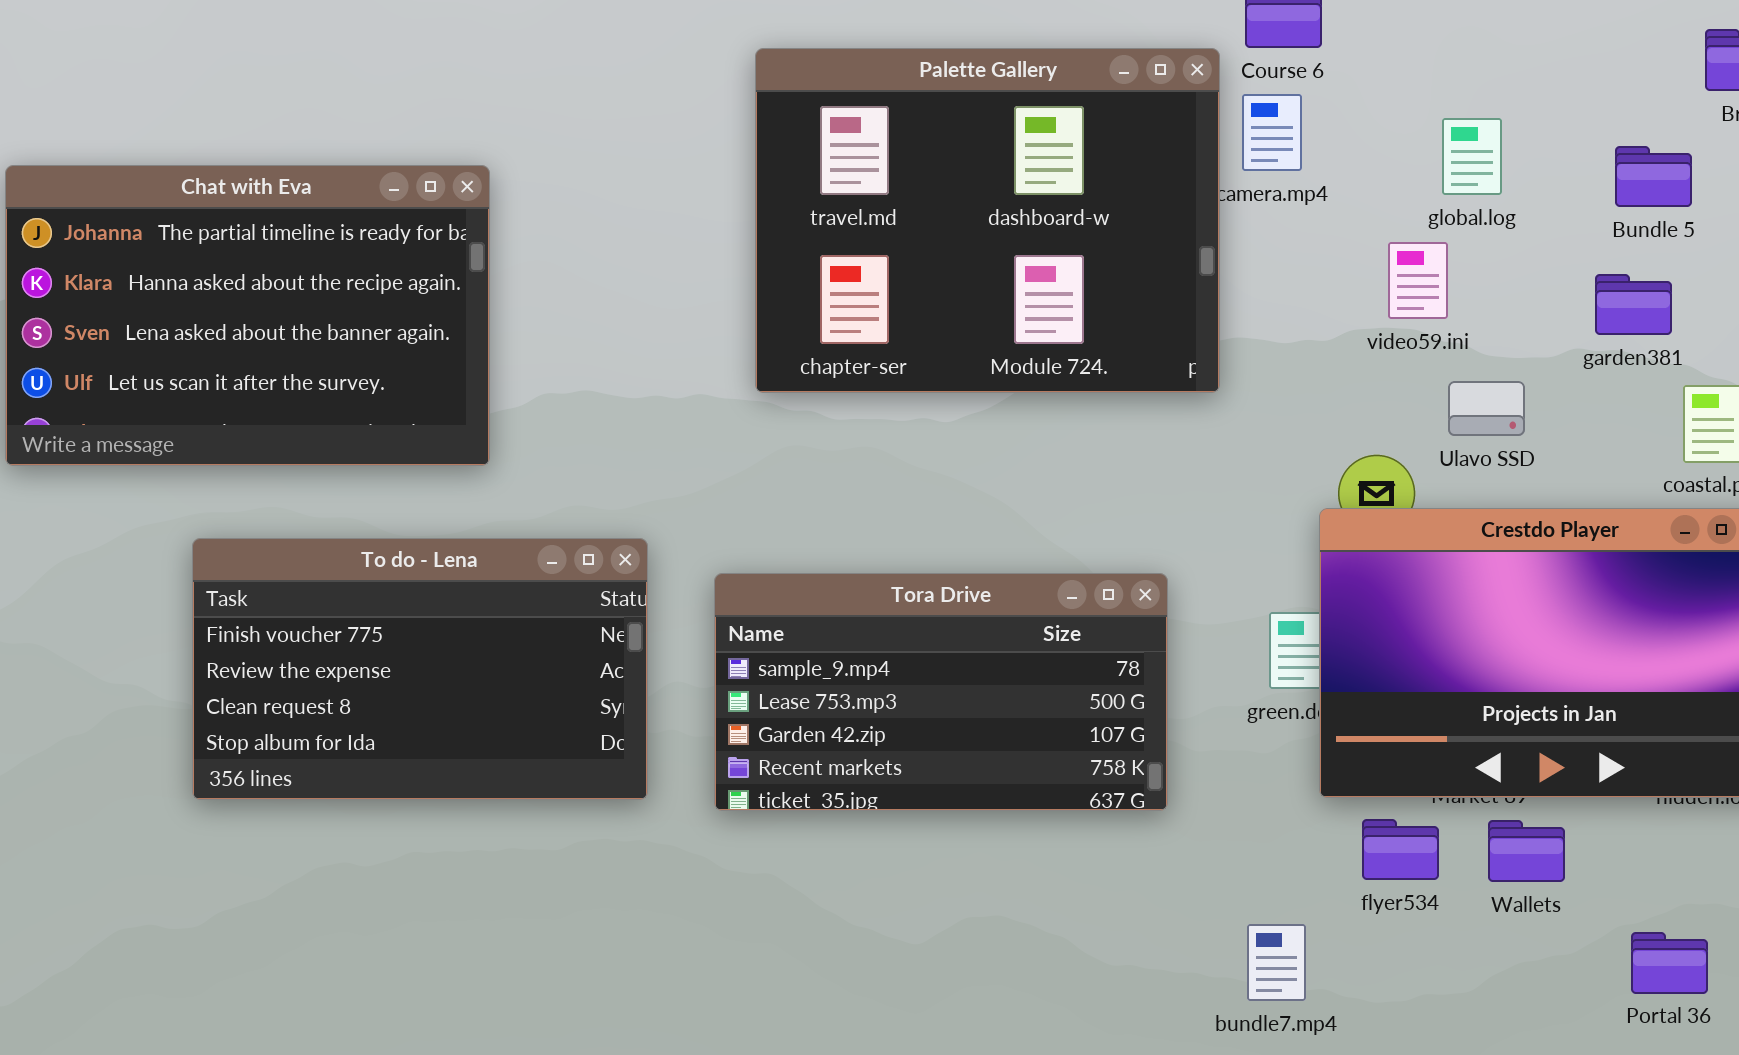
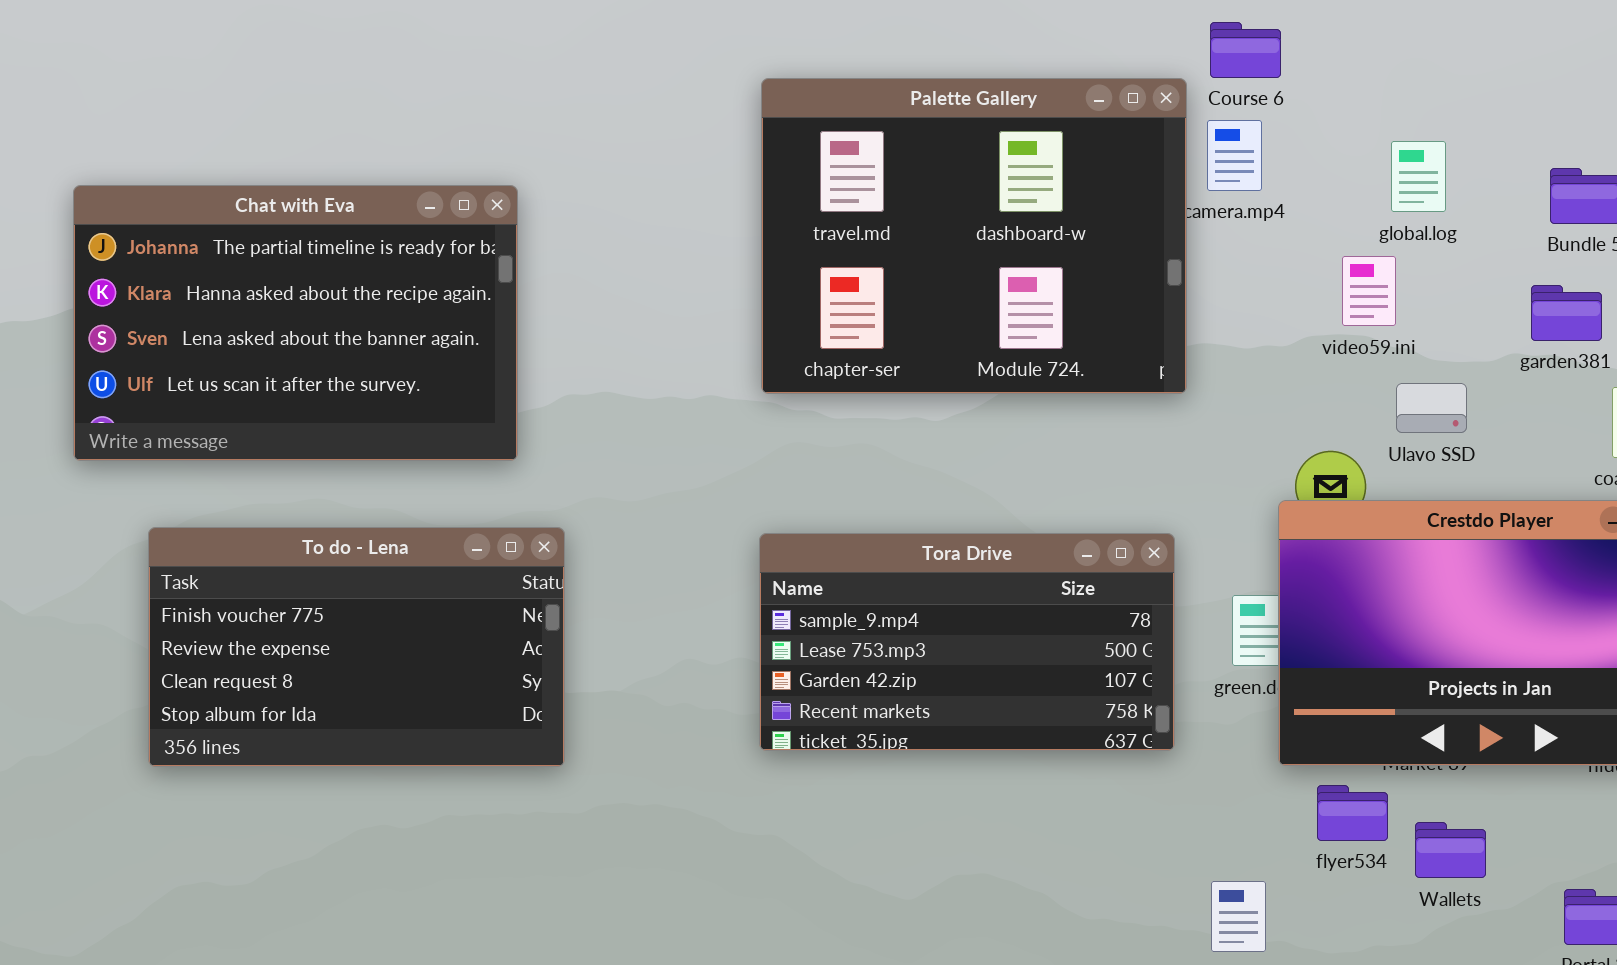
To do - Lena: [192,538,648,800] -> [148,527,565,767], moved
Tora Drive: [714,573,1168,811] -> [759,533,1175,751], moved
Wallets: [1488,820,1565,882] -> [1415,822,1486,878], moved

